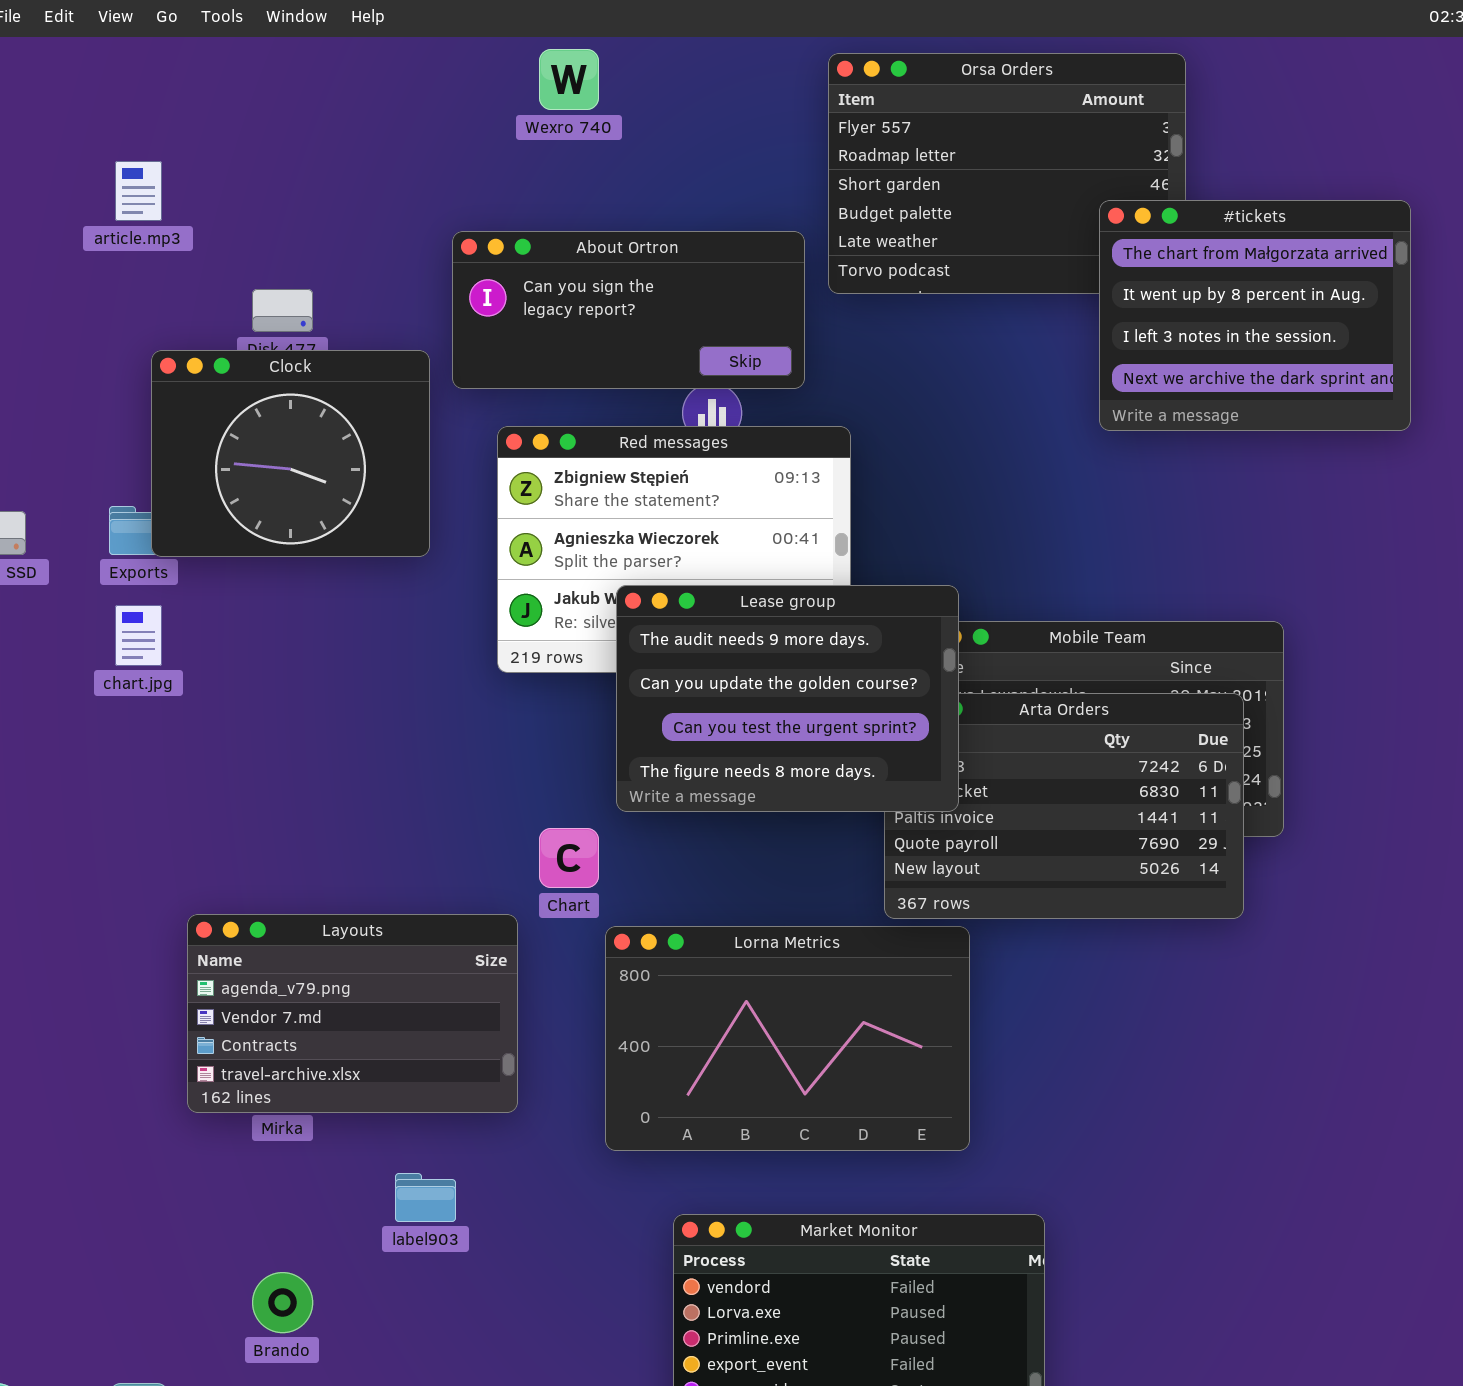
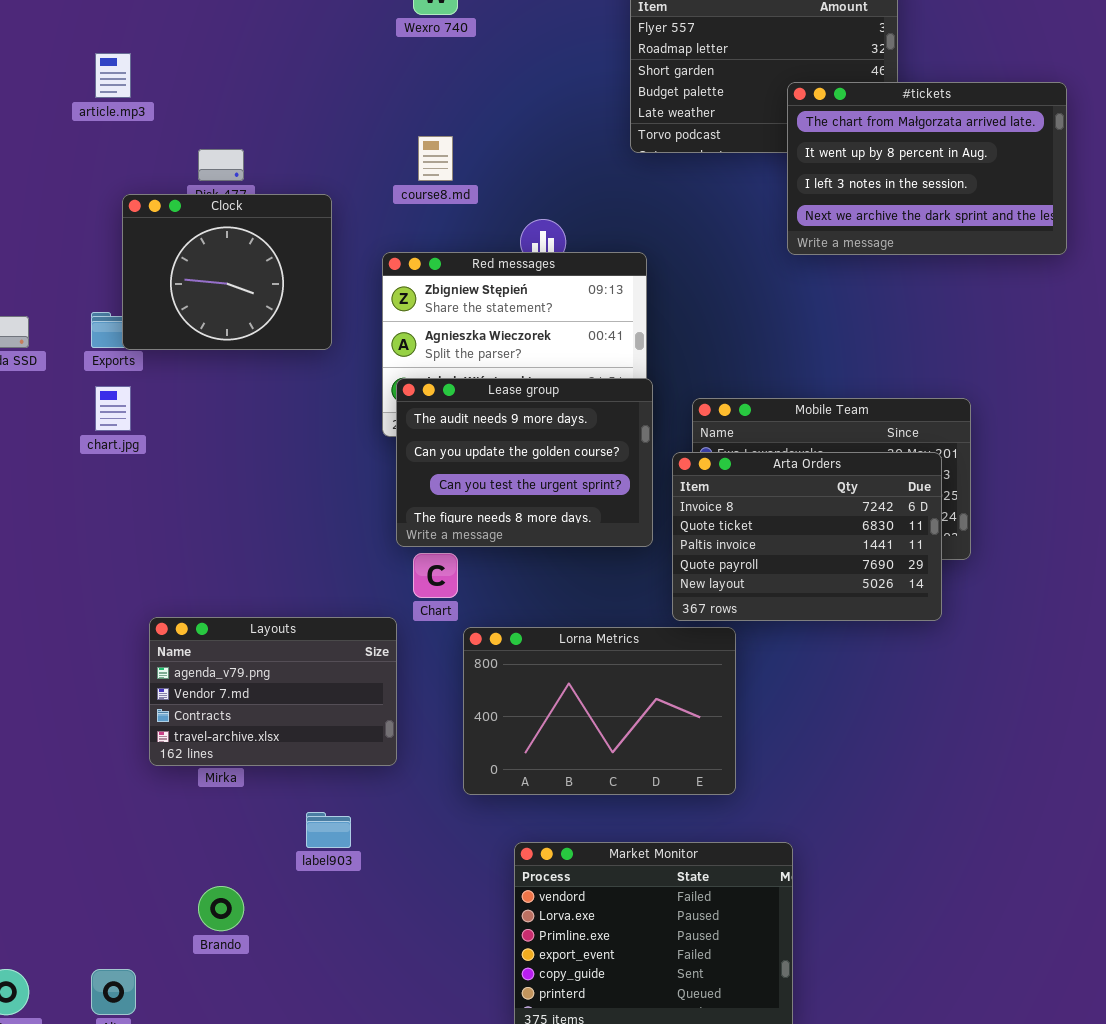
#tickets: [1099,200,1411,431] -> [787,82,1067,255], resized
About Ortron: [452,231,805,389] -> none, closed
Lease group: [616,585,959,812] -> [396,378,653,547], moved

